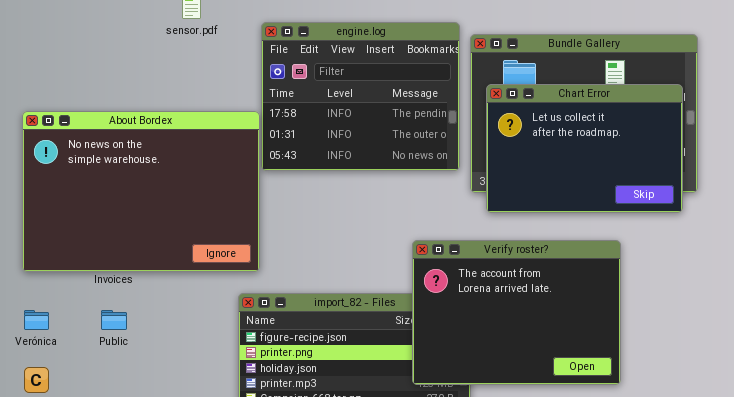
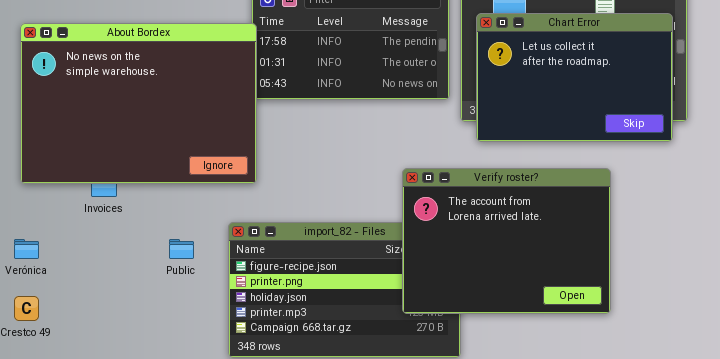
About Bordex: [22,111,260,272] -> [20,23,257,184], moved
Public: [101,310,127,330] -> [169,239,194,259], moved

